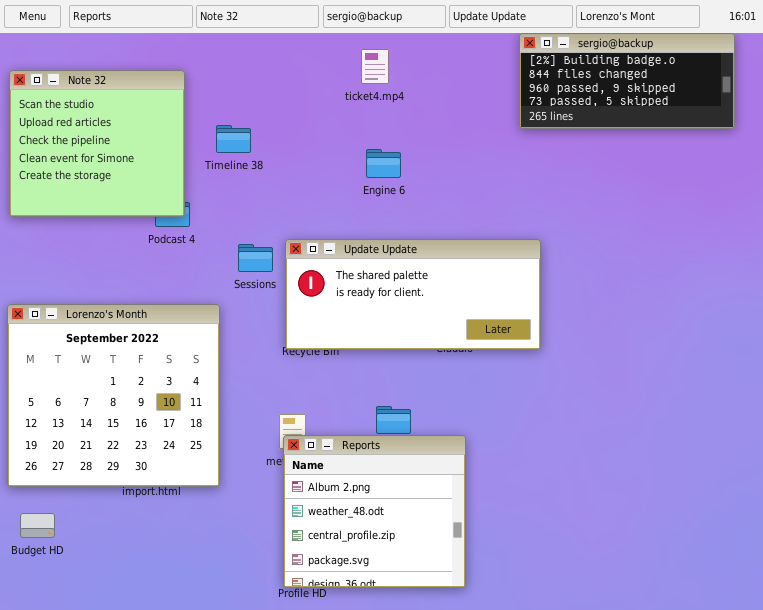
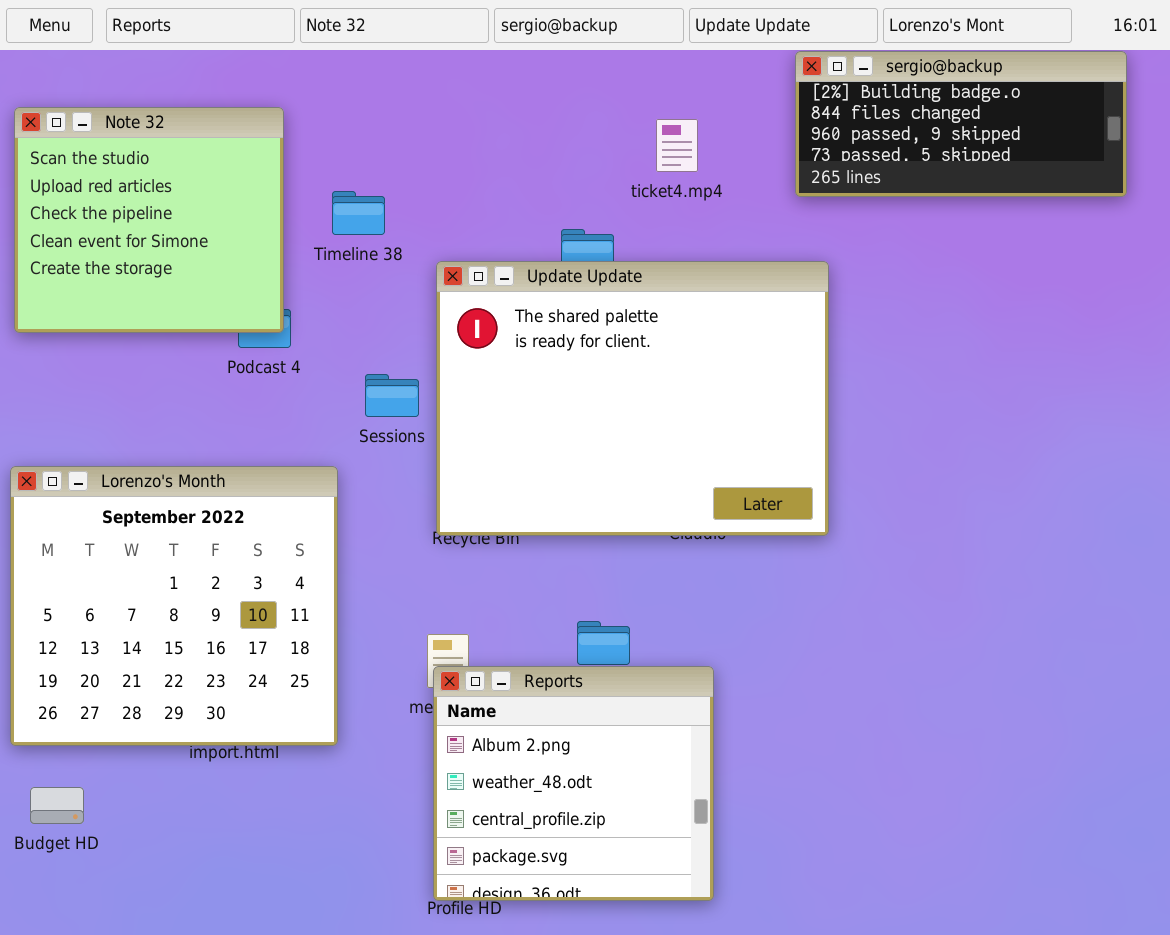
ticket4.mp4: [361,49,389,84] -> [656,119,698,172], moved
Update Update: [285,239,541,350] -> [436,261,829,536], resized

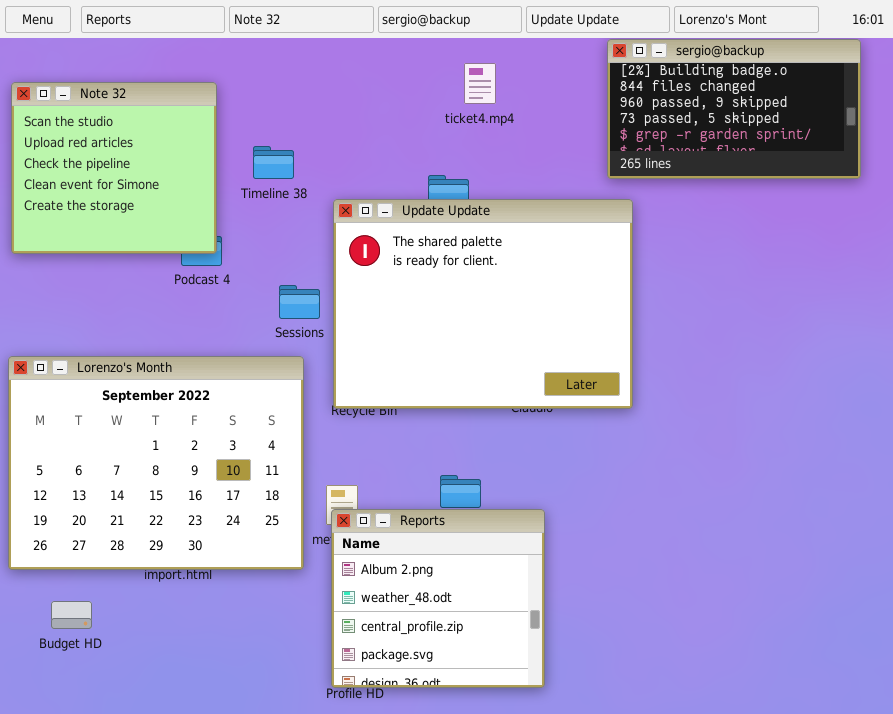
sergio@backup: [795,51,1127,197] -> [607,39,861,179], resized
ticket4.mp4: [656,119,698,172] -> [464,63,496,104], moved
Lorenzo's Month: [10,466,338,746] -> [8,356,304,570], resized
Budget HD: [30,787,84,824] -> [51,601,92,629], moved

